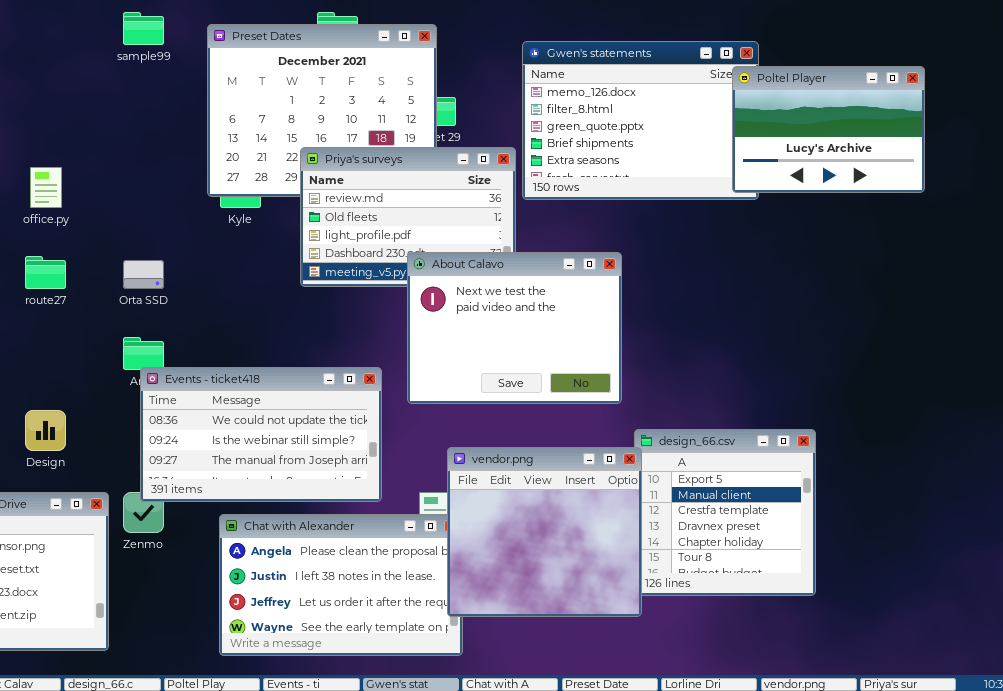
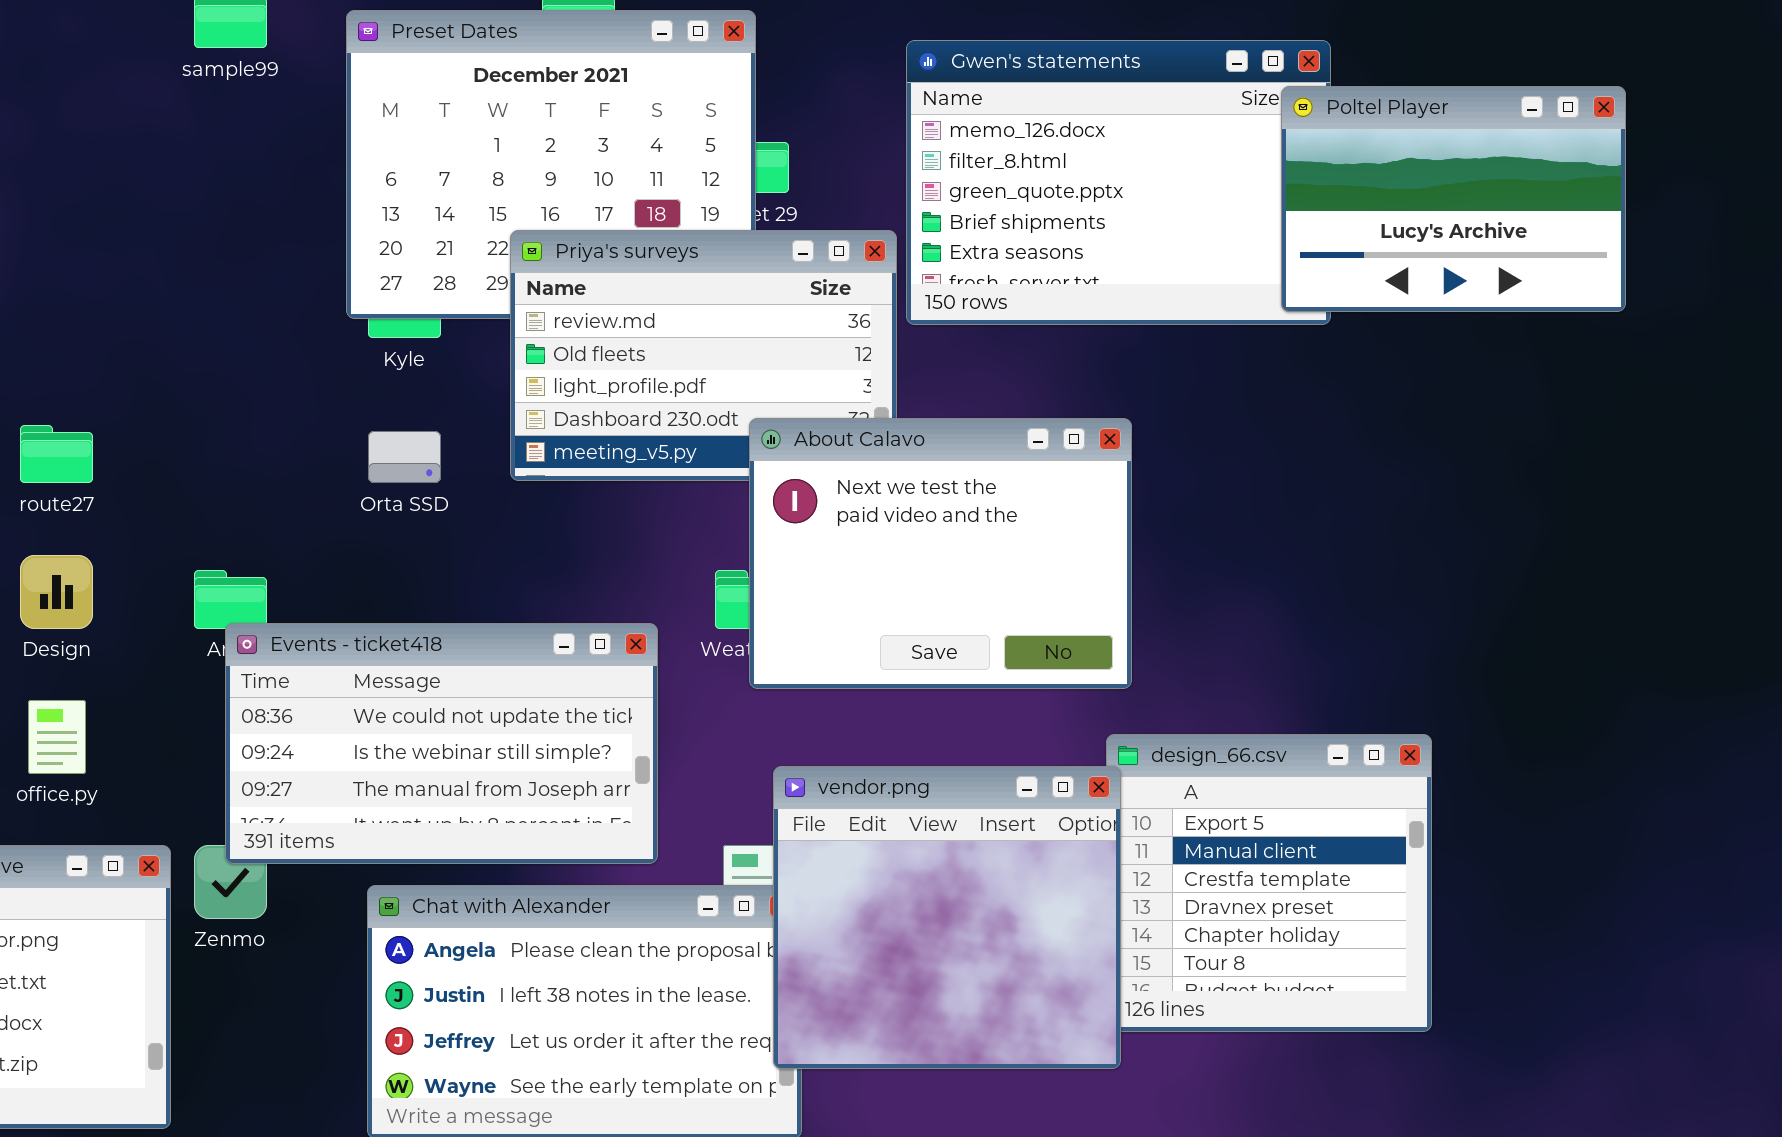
office.py: [30,167,62,208] -> [28,700,86,774], moved
About Calavo: [407,252,622,404] -> [749,418,1132,689], moved
Orta SSD: [123,260,164,289] -> [368,431,441,483], moved
Design: [25,410,66,451] -> [20,555,93,629], moved

